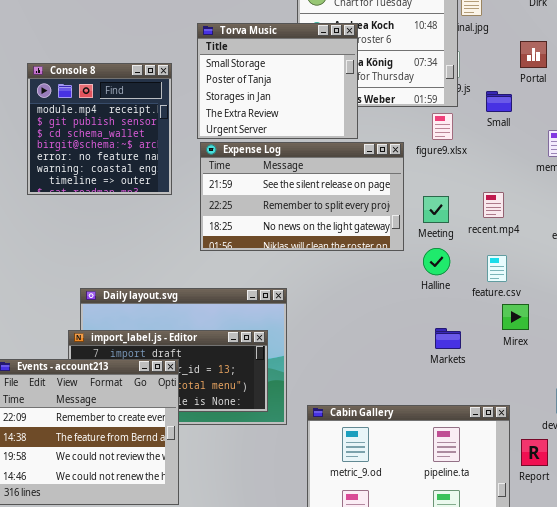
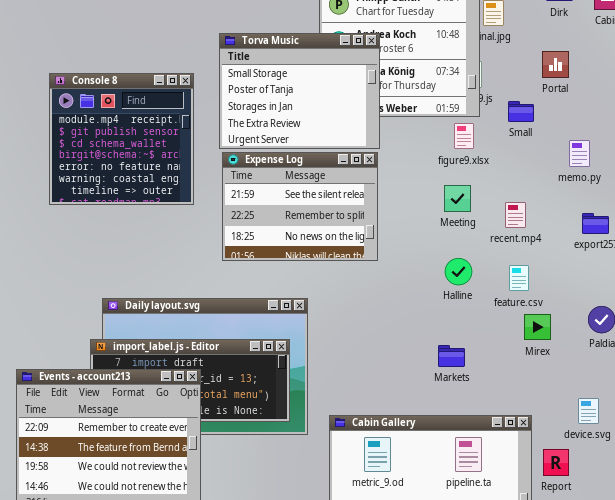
Expense Log: [200,142,404,251] -> [222,152,378,261], resized
Meeting: [423,196,449,223] -> [444,185,471,212], moved
Markets: [435,328,461,349] -> [438,345,465,367], moved

